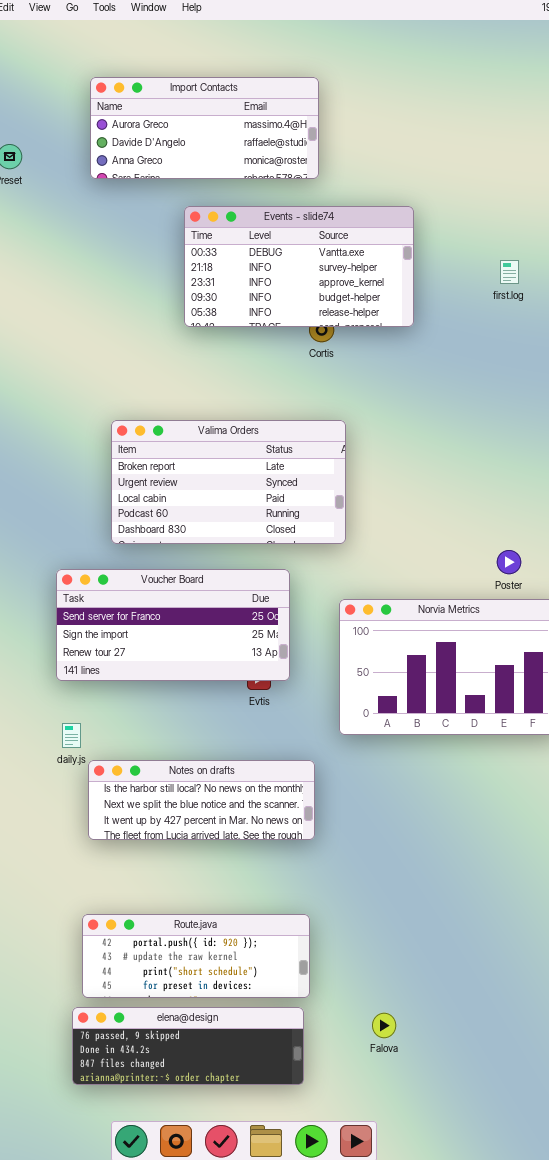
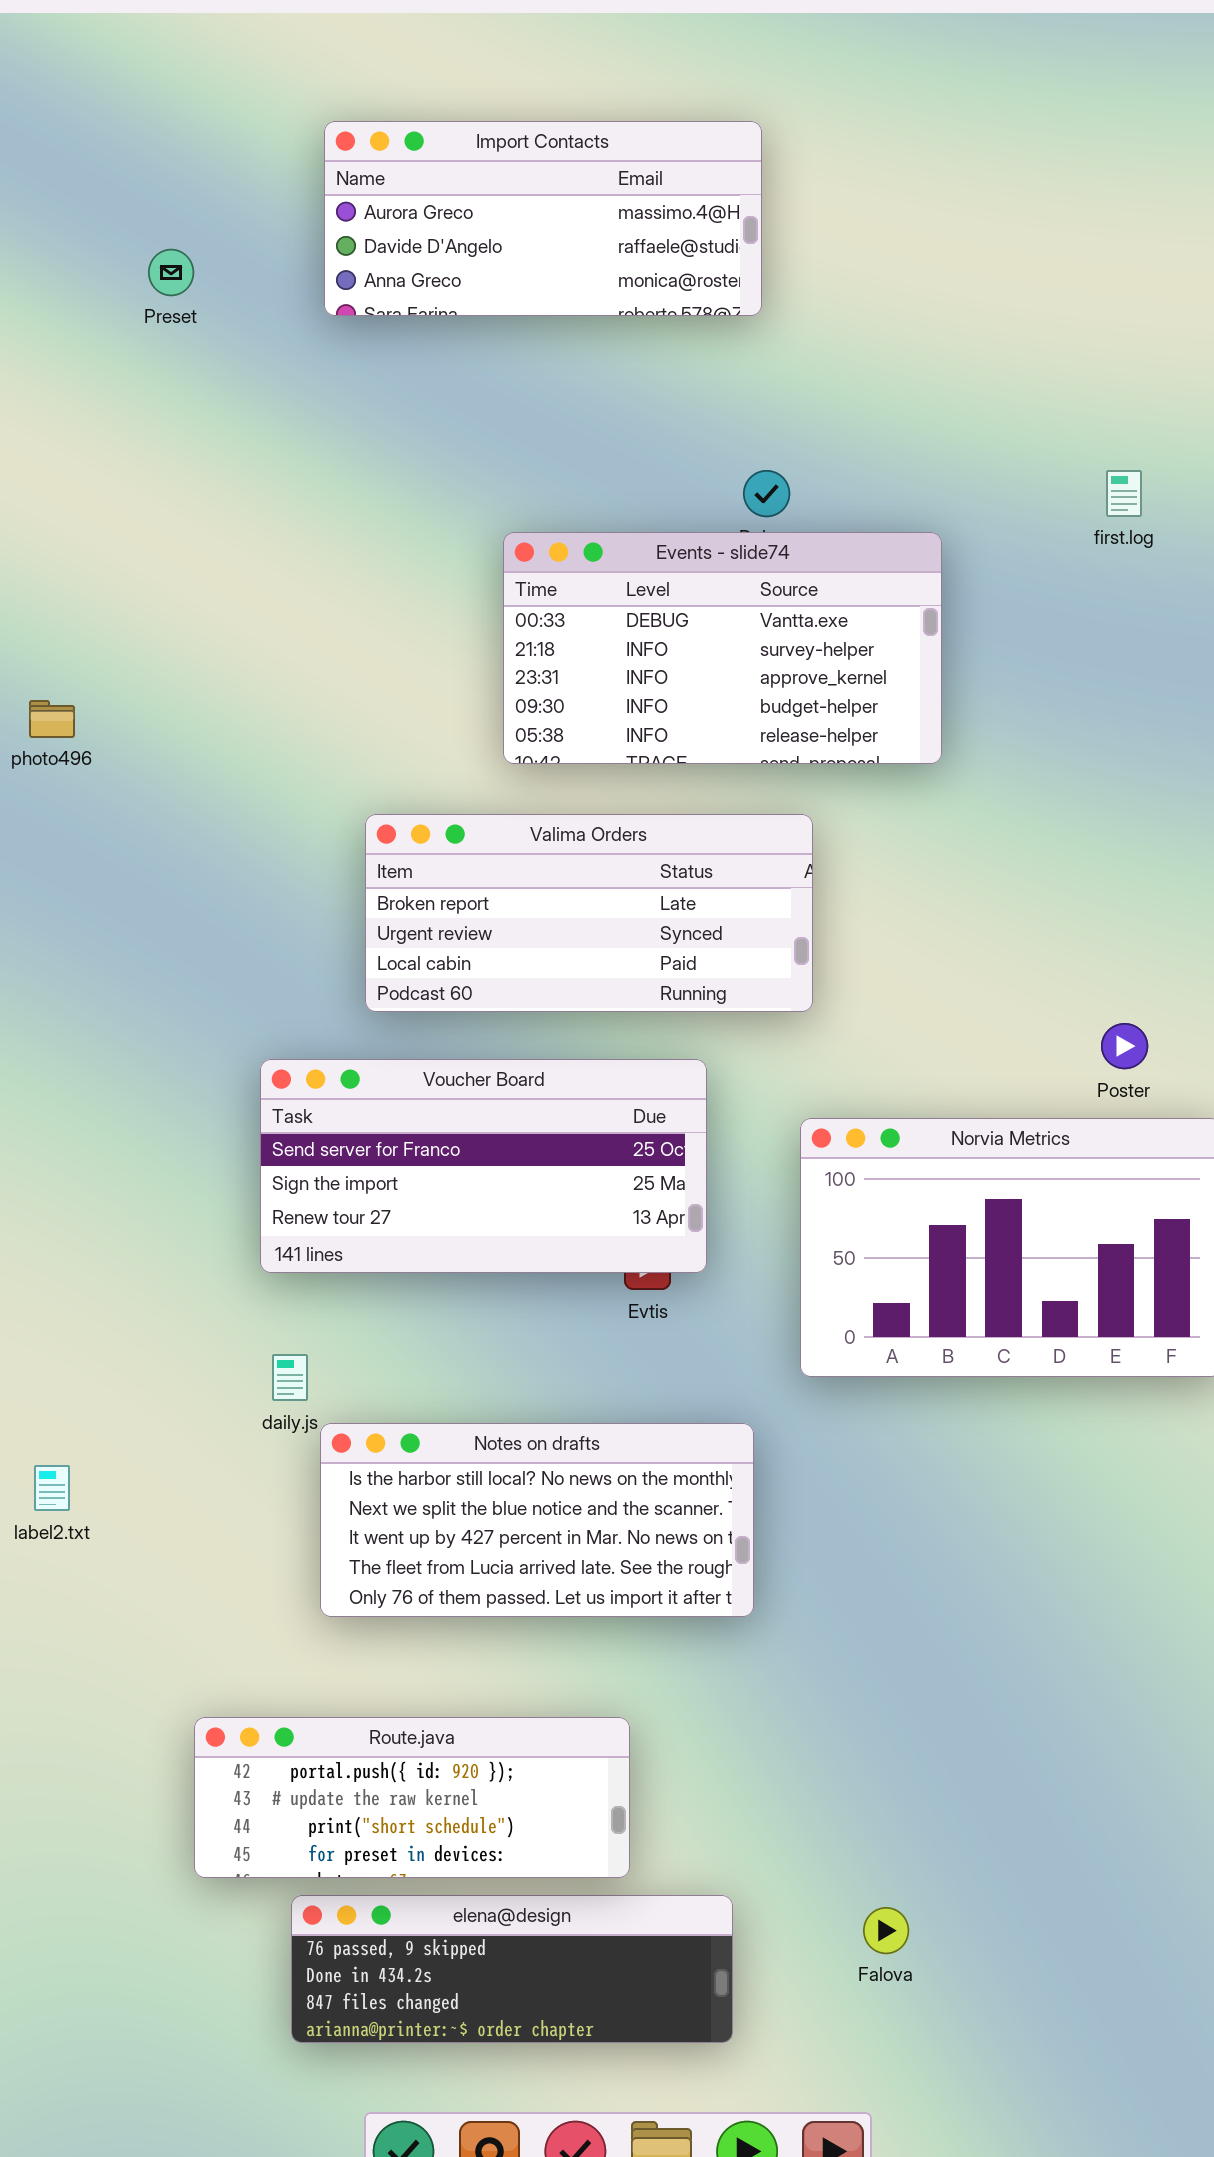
Events - slide74: [184,206,414,327] -> [503,532,942,764], moved
Valima Orders: [111,420,346,544] -> [365,814,813,1012], resized
Notes on drafts: [88,760,315,840] -> [320,1423,754,1617], resized
Route.java: [82,914,310,998] -> [194,1717,630,1878], moved

